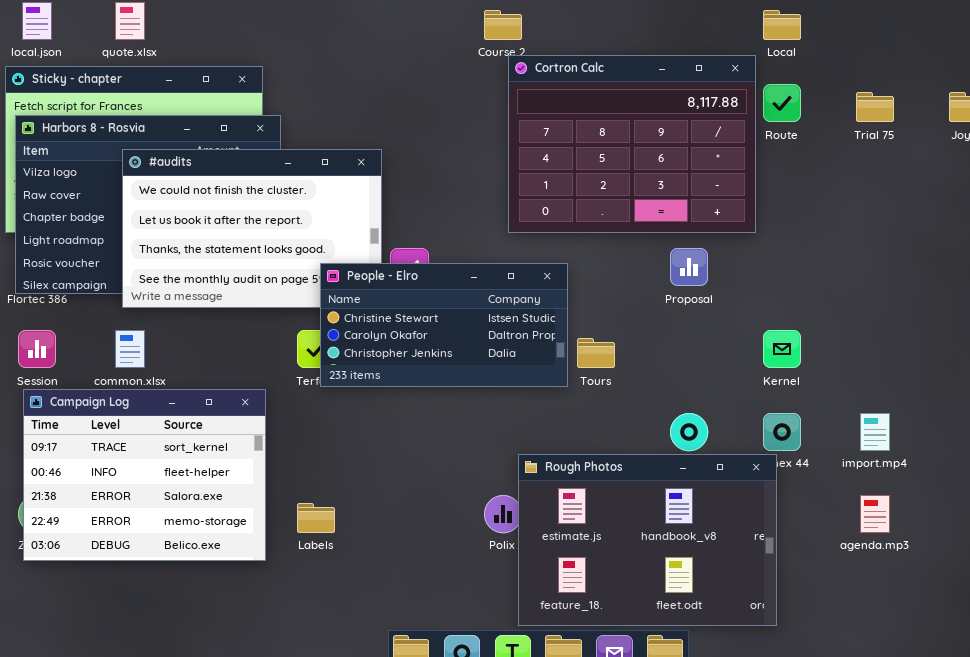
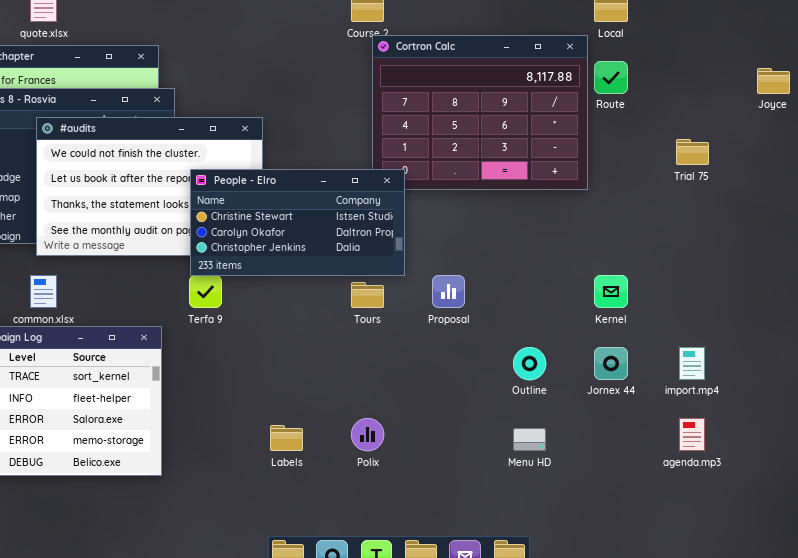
Trial 75: [856,92,894,122] -> [676,139,709,165], moved
Proposal: [670,248,708,286] -> [432,275,465,308], moved
People - Elro: [320,263,568,387] -> [190,169,405,276], moved
Tours: [577,338,615,368] -> [351,282,384,308], moved
Rough Photos: [518,454,777,626] -> none, closed
Labels: [297,503,335,533] -> [270,425,303,451], moved

